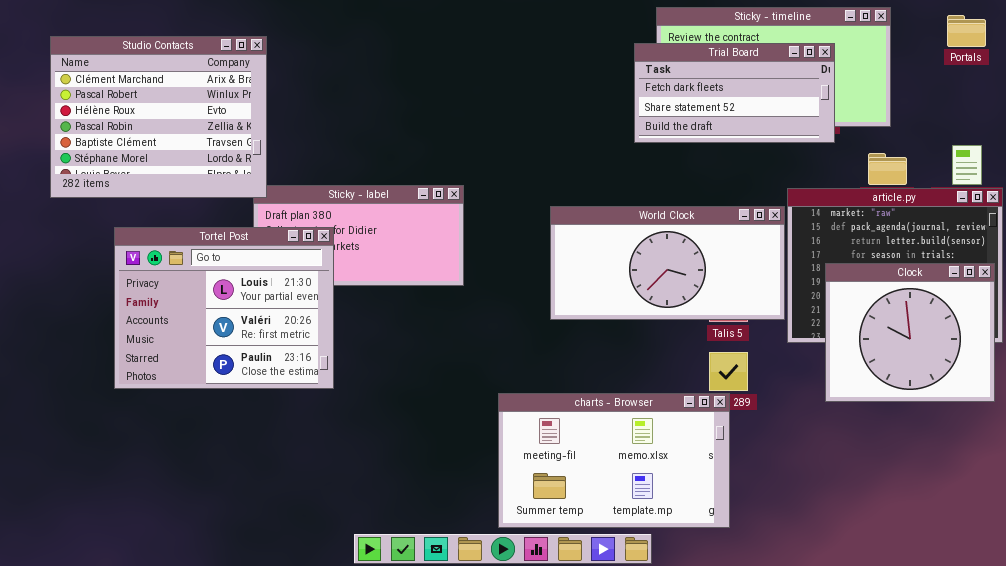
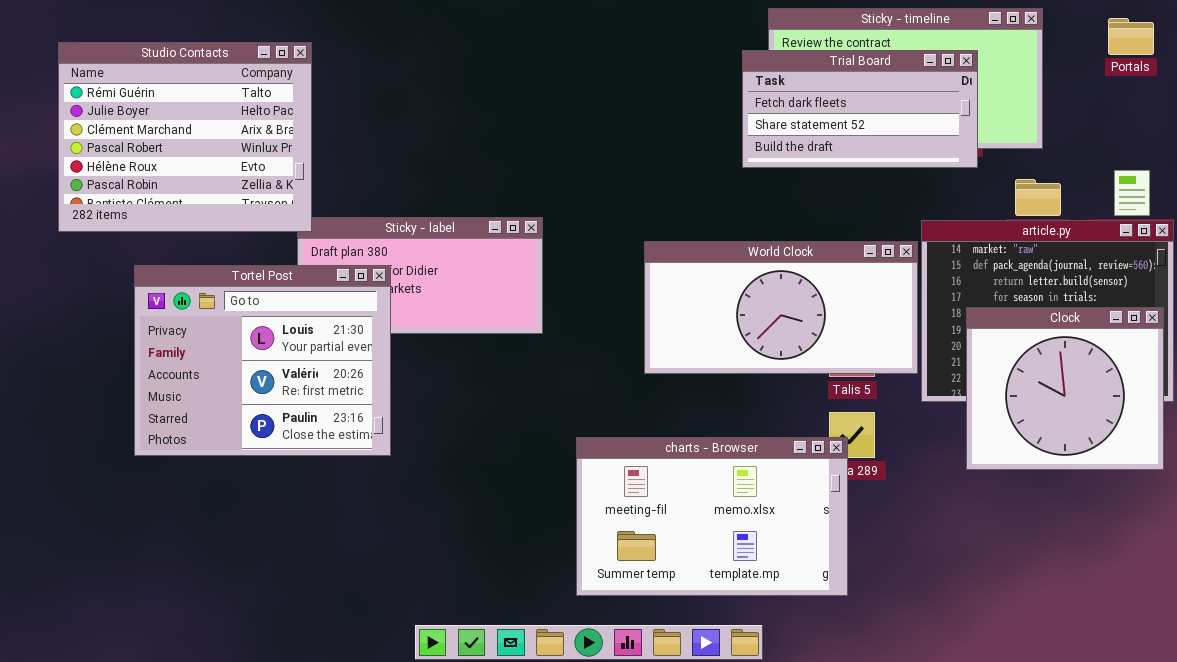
Studio Contacts: [50,36,267,198] -> [58,42,312,232], scrolled up 2 rows
charts - Browser: [498,393,730,528] -> [576,437,848,596], moved

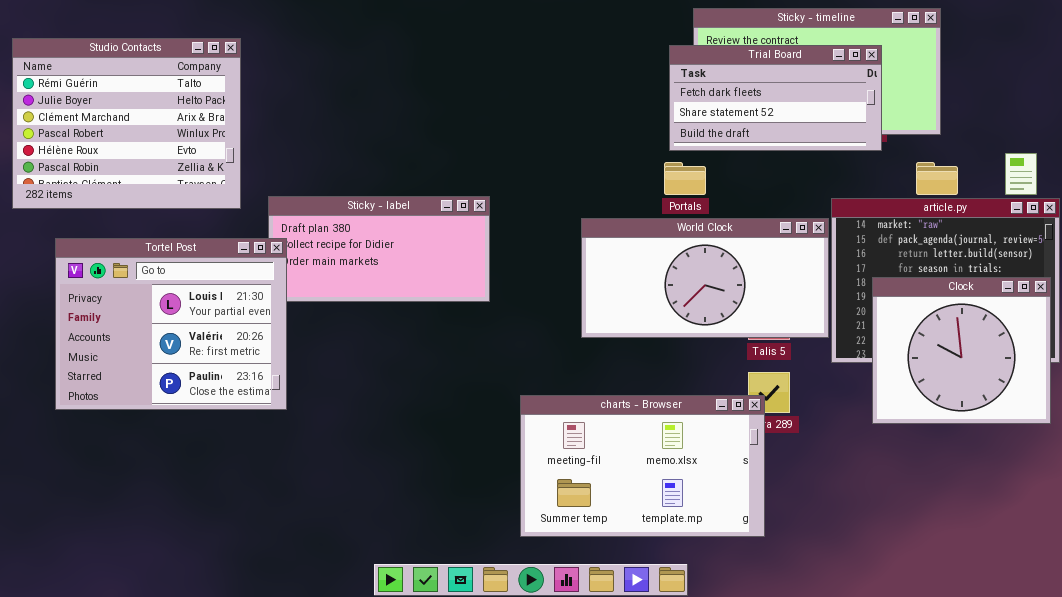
Portals: [1108,18,1154,55] -> [664,162,706,195], moved
Studio Contacts: [58,42,312,232] -> [12,38,241,209], moved
Tortel Post: [134,265,391,456] -> [55,238,287,410], moved

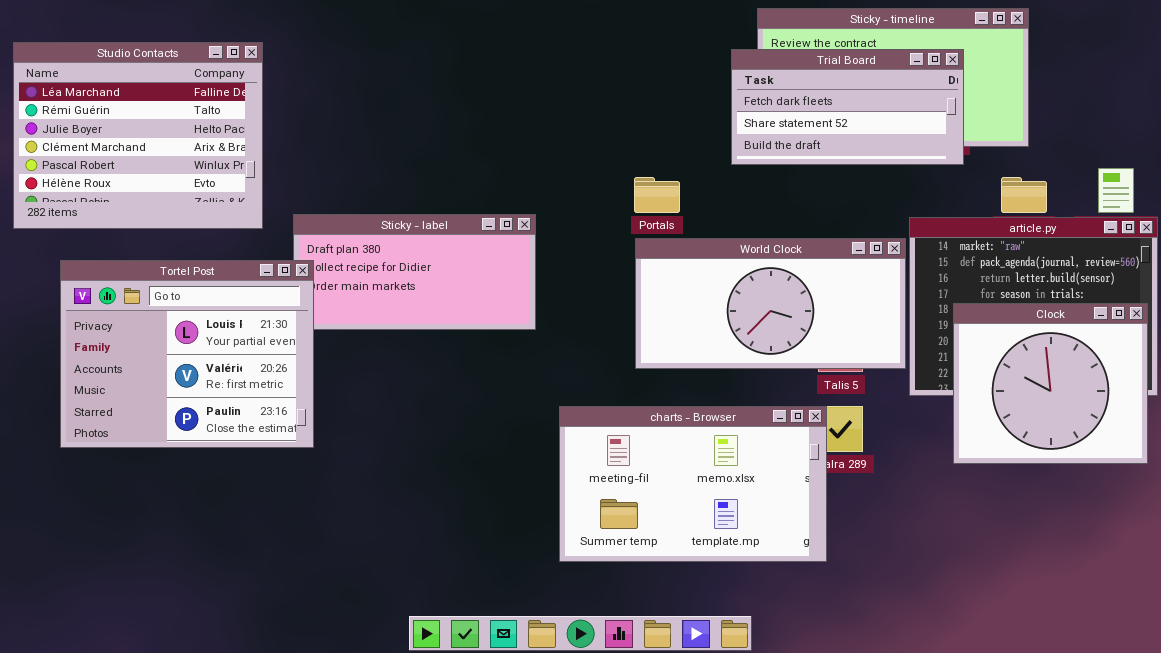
Studio Contacts: [12,38,241,209] -> [13,42,263,229], scrolled up 1 row
Portals: [664,162,706,195] -> [634,177,680,213], moved
charts - Browser: [520,395,765,537] -> [559,406,827,562], moved

